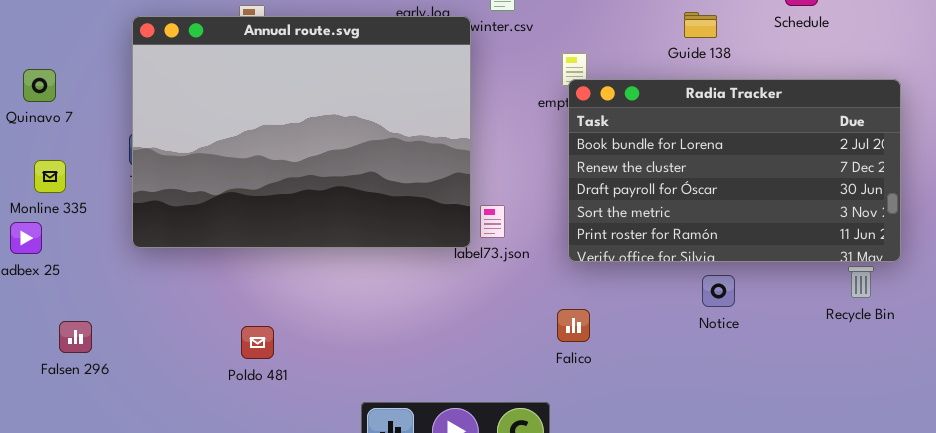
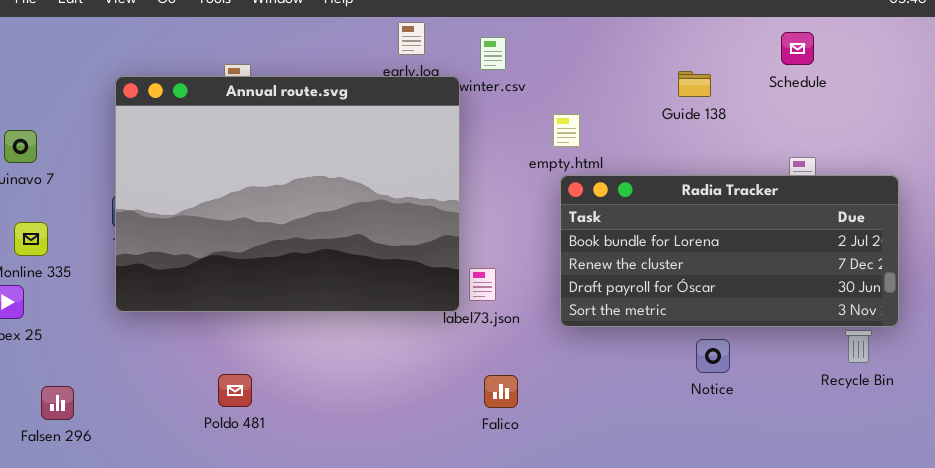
Radia Tracker: [568,79,901,262] -> [560,175,899,327], resized
Falico: [557,309,590,342] -> [484,375,518,408], moved
Poldo 481: [241,326,274,359] -> [218,374,252,407], moved

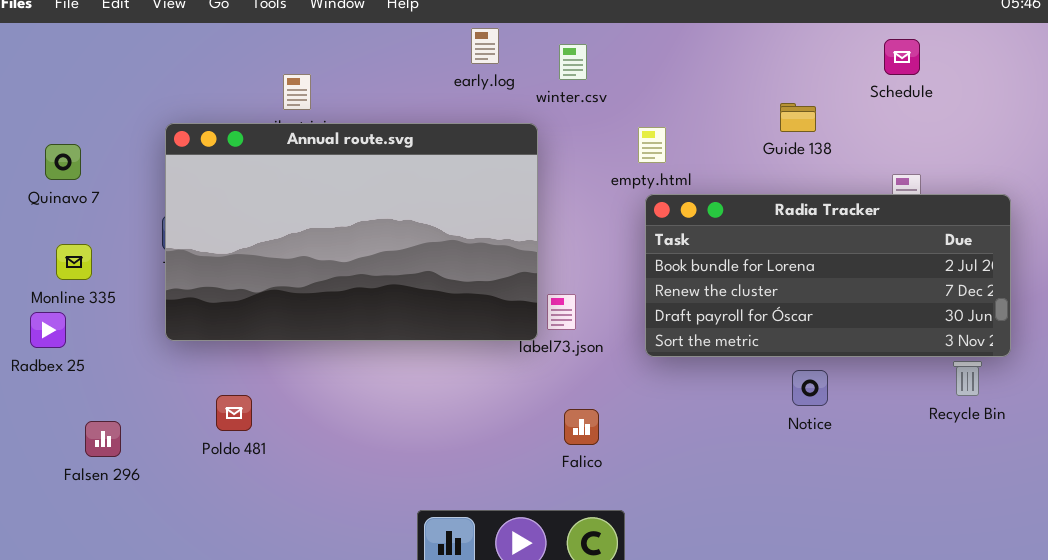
Guide 138: [678,71,711,97] -> [780,103,816,132], moved
Annual route.svg: [115,76,460,312] -> [165,123,538,341], resized
Poldo 481: [218,374,252,407] -> [216,395,252,431], moved

